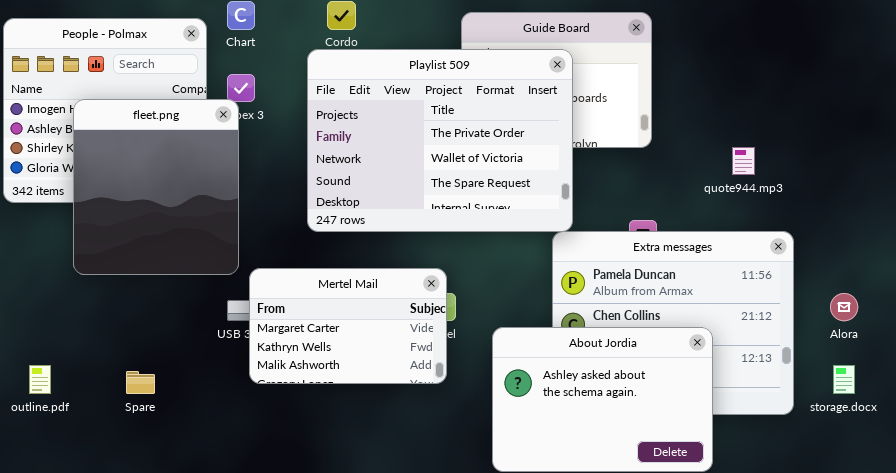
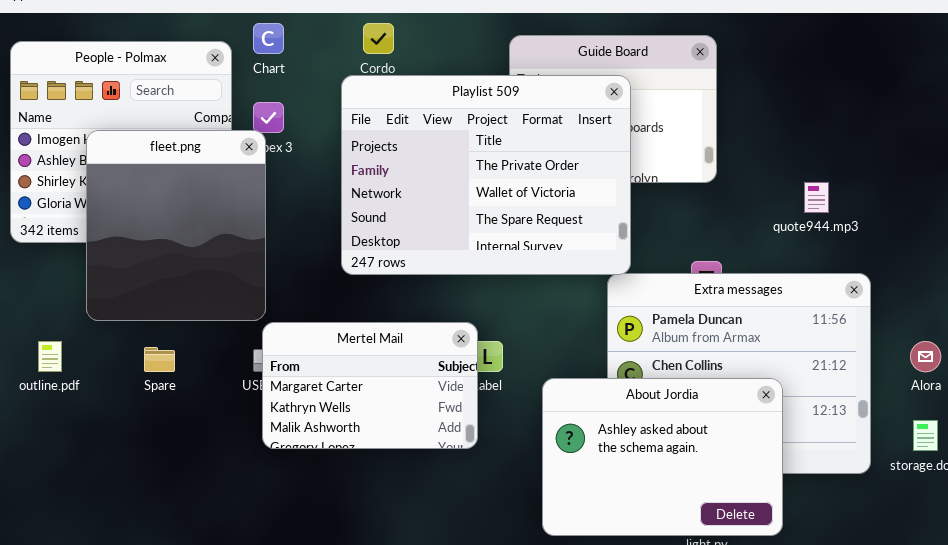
Mertel Mail: [249,268,447,384] -> [262,322,478,449], moved
outline.pdf: [29,365,51,394] -> [38,341,62,372], moved
Spare: [126,371,155,394] -> [144,347,175,372], moved

